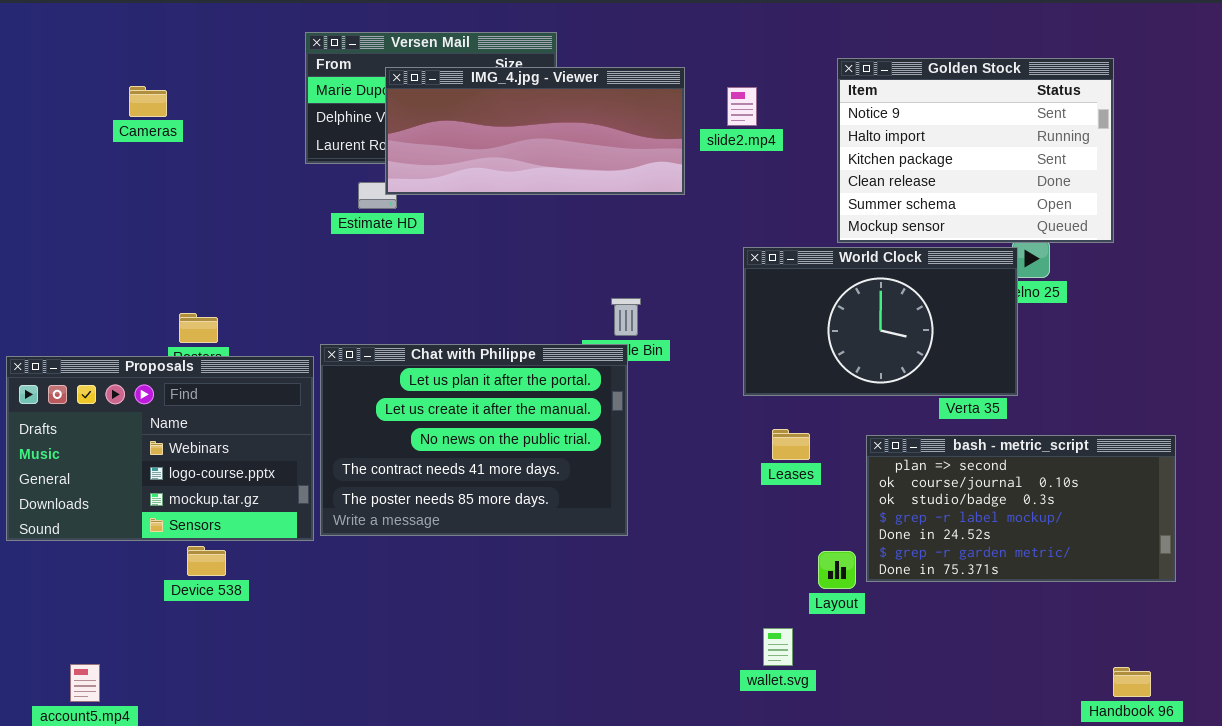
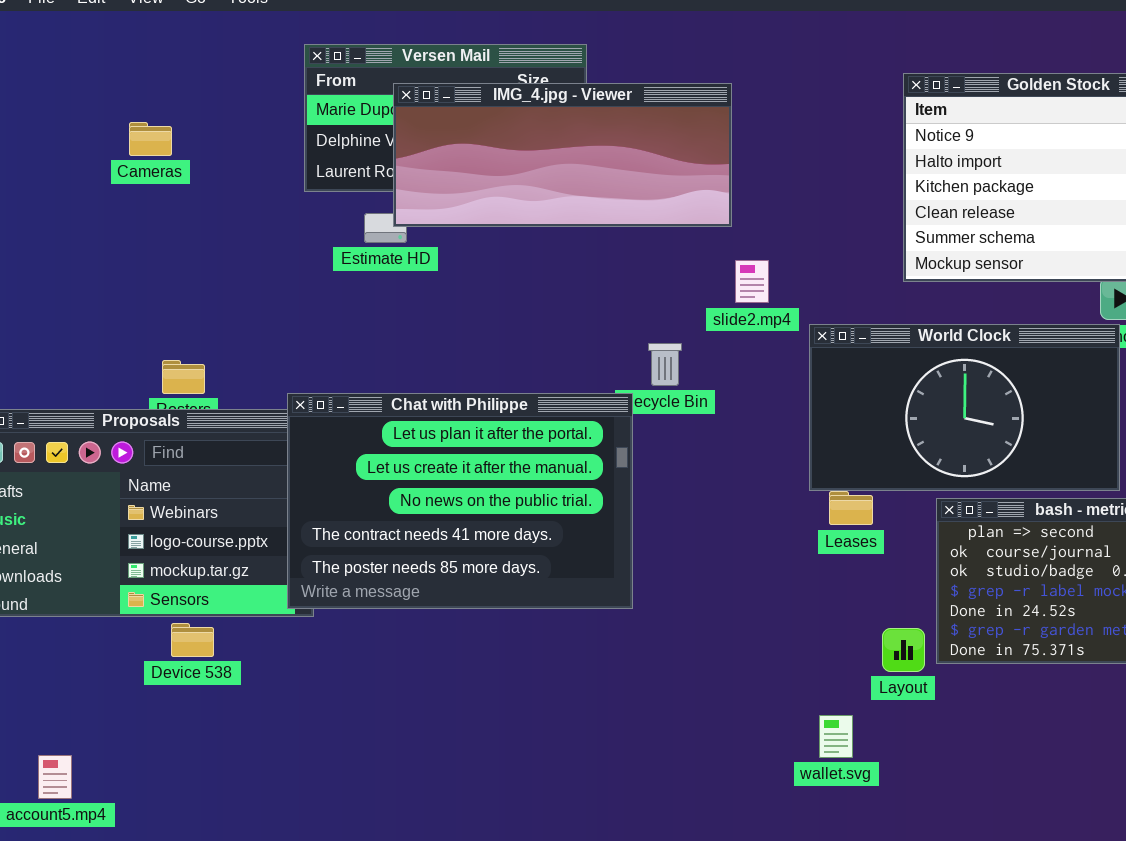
Cameras: [129,86,167,117] -> [129,122,172,156], moved
slide2.mp4: [727,87,757,126] -> [735,260,769,303], moved
World Clock: [743,247,1018,396] -> [809,324,1120,491], moved
Chat with Philippe: [320,344,628,536] -> [287,393,633,609], moved

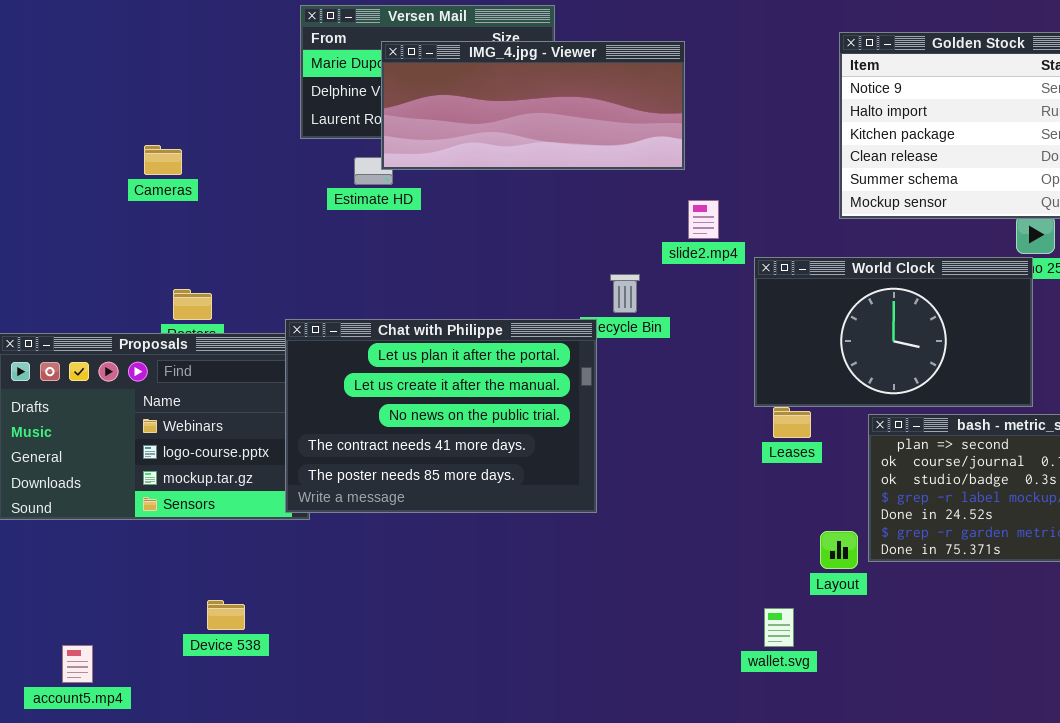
Cameras: [129,122,172,156] -> [144,145,182,175], moved
Device 538: [171,623,214,657] -> [207,600,245,630], moved

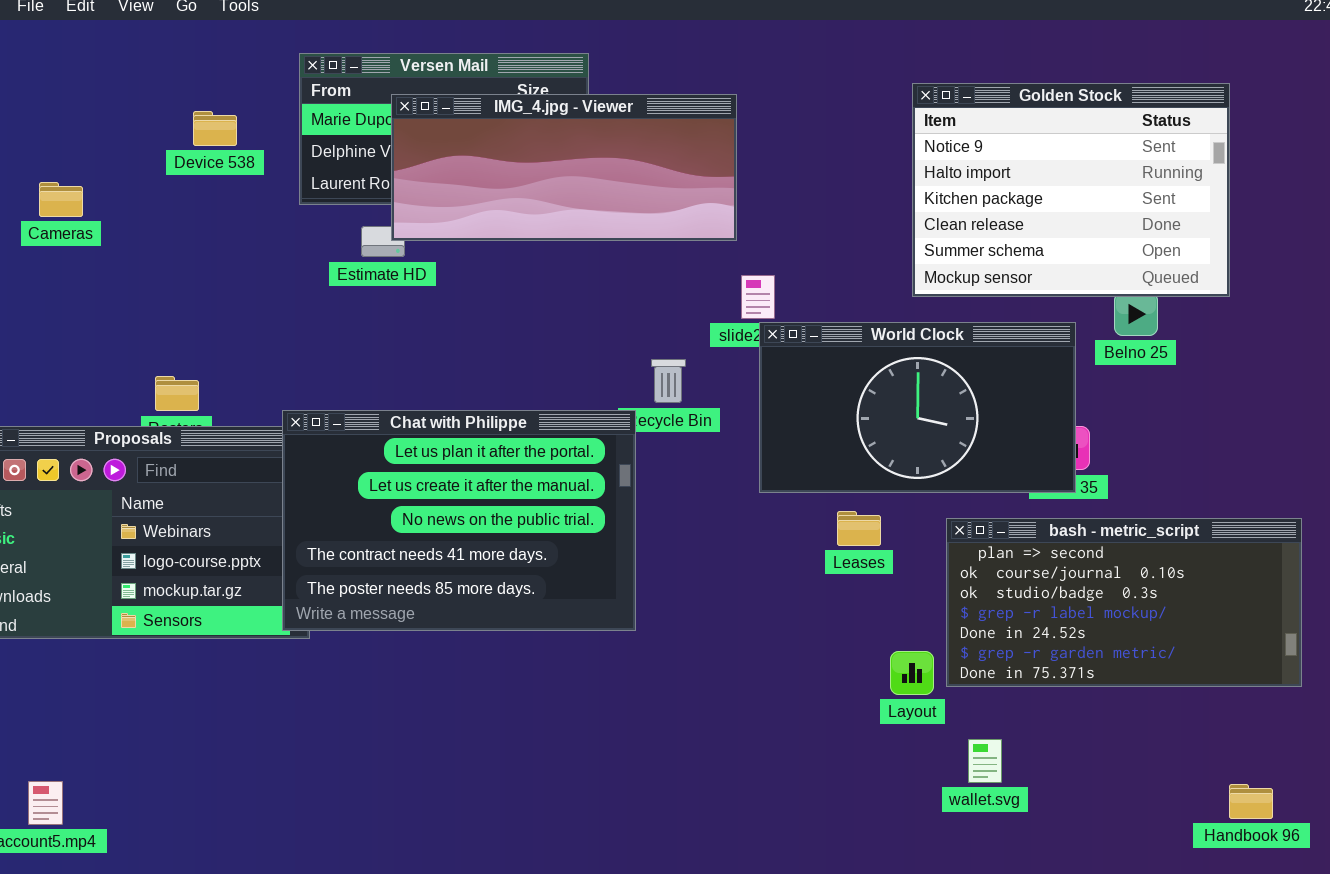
Cameras: [144,145,182,175] -> [39,182,83,217], moved
World Clock: [754,257,1033,407] -> [759,322,1076,493], moved
Device 538: [207,600,245,630] -> [193,111,237,146], moved
wallet.svg: [764,608,794,647] -> [968,739,1002,783], moved

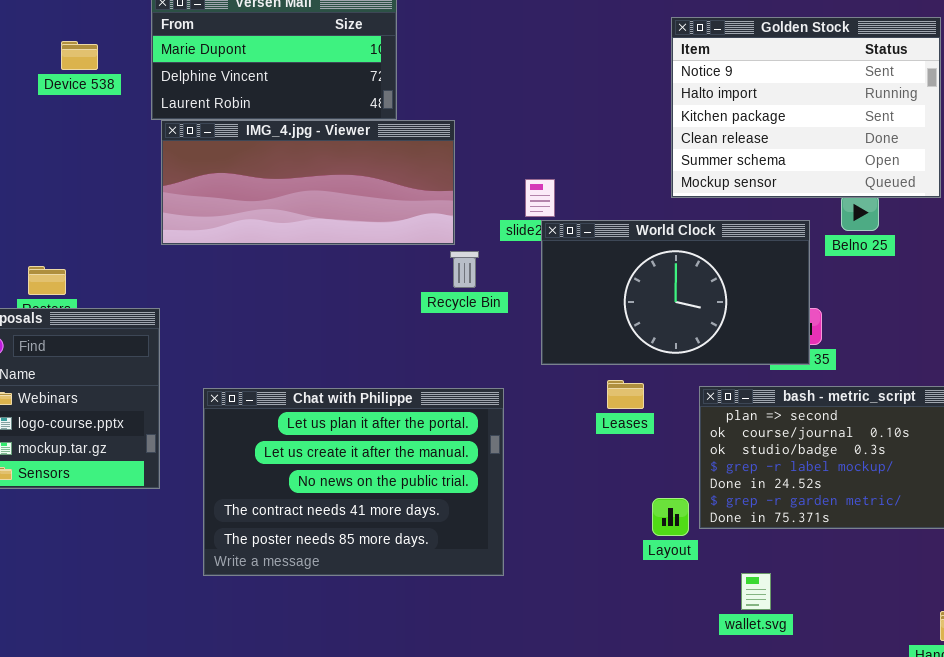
IMG_4.jpg - Viewer: [391,94,737,241] -> [161,120,455,245], moved
Chat with Philippe: [282,410,636,631] -> [203,388,504,576], moved
wallet.svg: [968,739,1002,783] -> [741,573,771,610], moved

